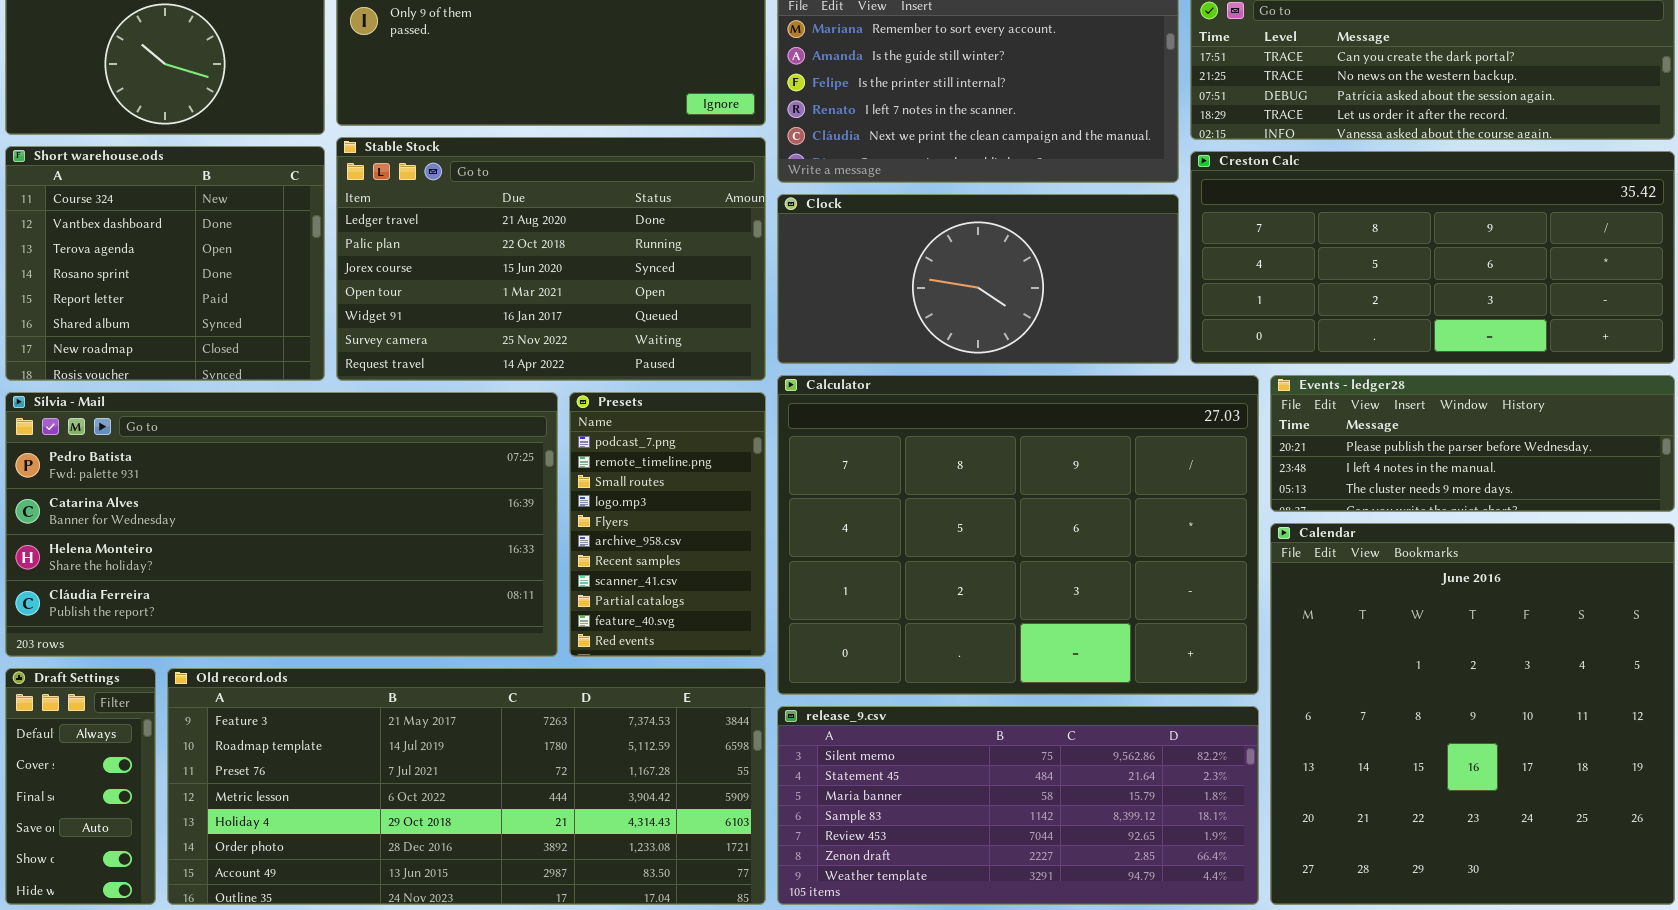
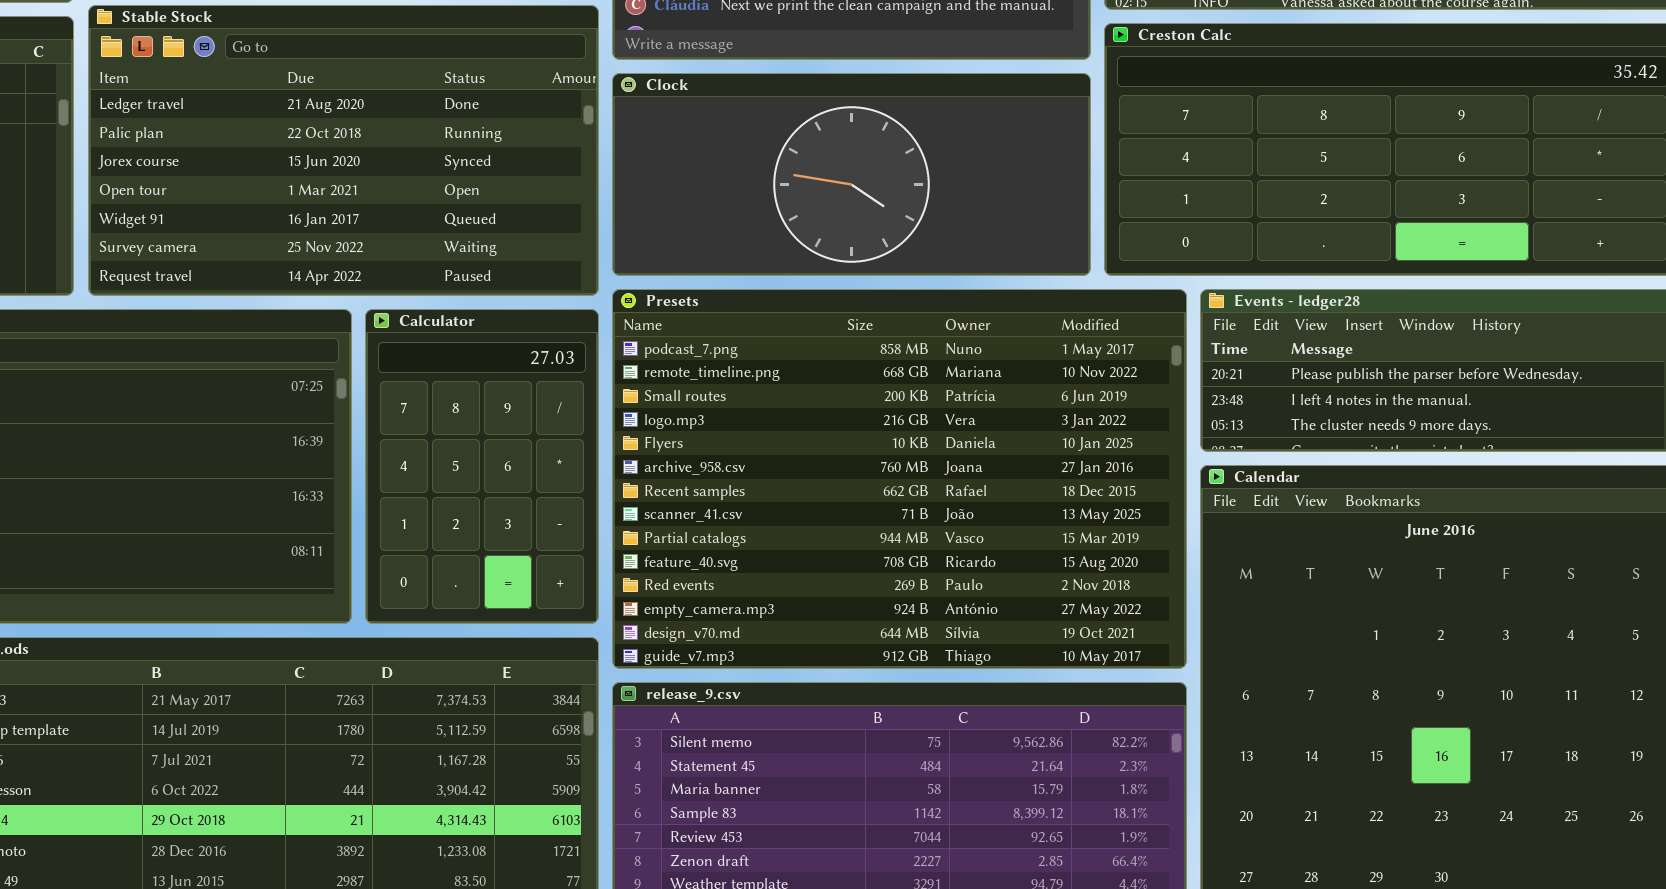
Calculator: [777,375,1259,695] -> [365,309,599,624], moved, resized
Presets: [569,392,766,657] -> [612,289,1187,669], moved, resized

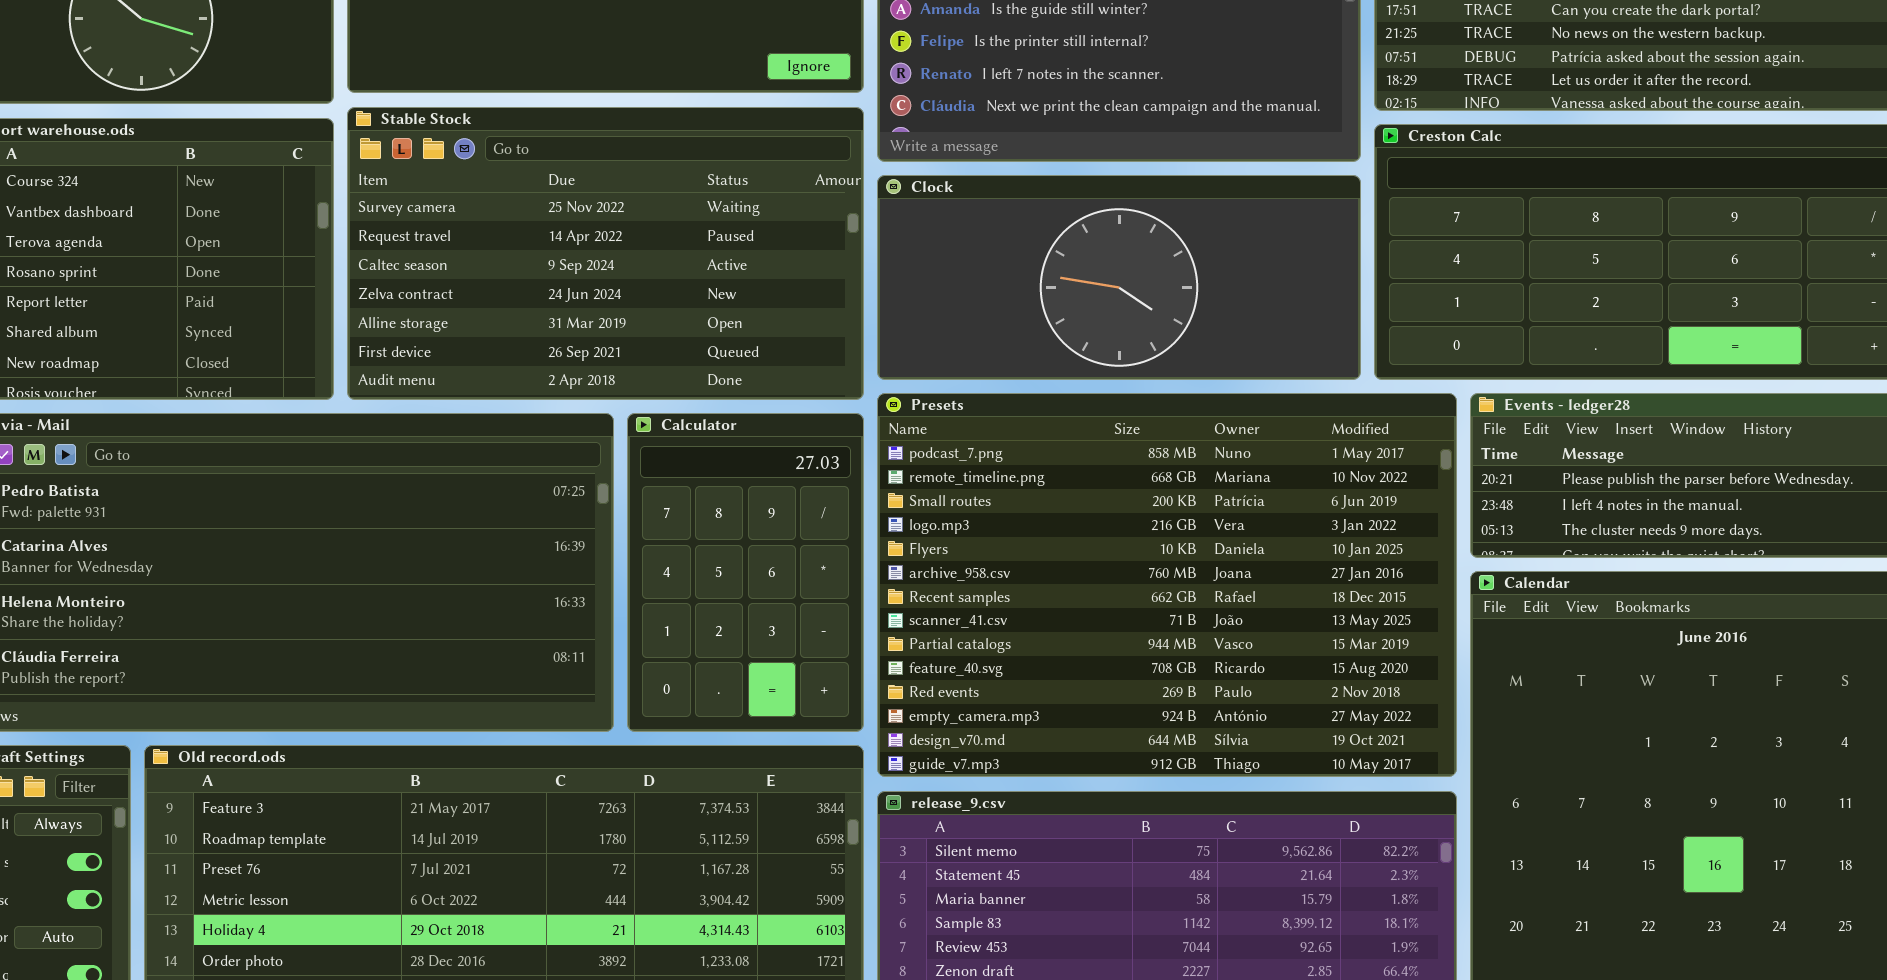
Stable Stock: [88,5,599,296] -> [347,107,864,400], scrolled down 5 rows

